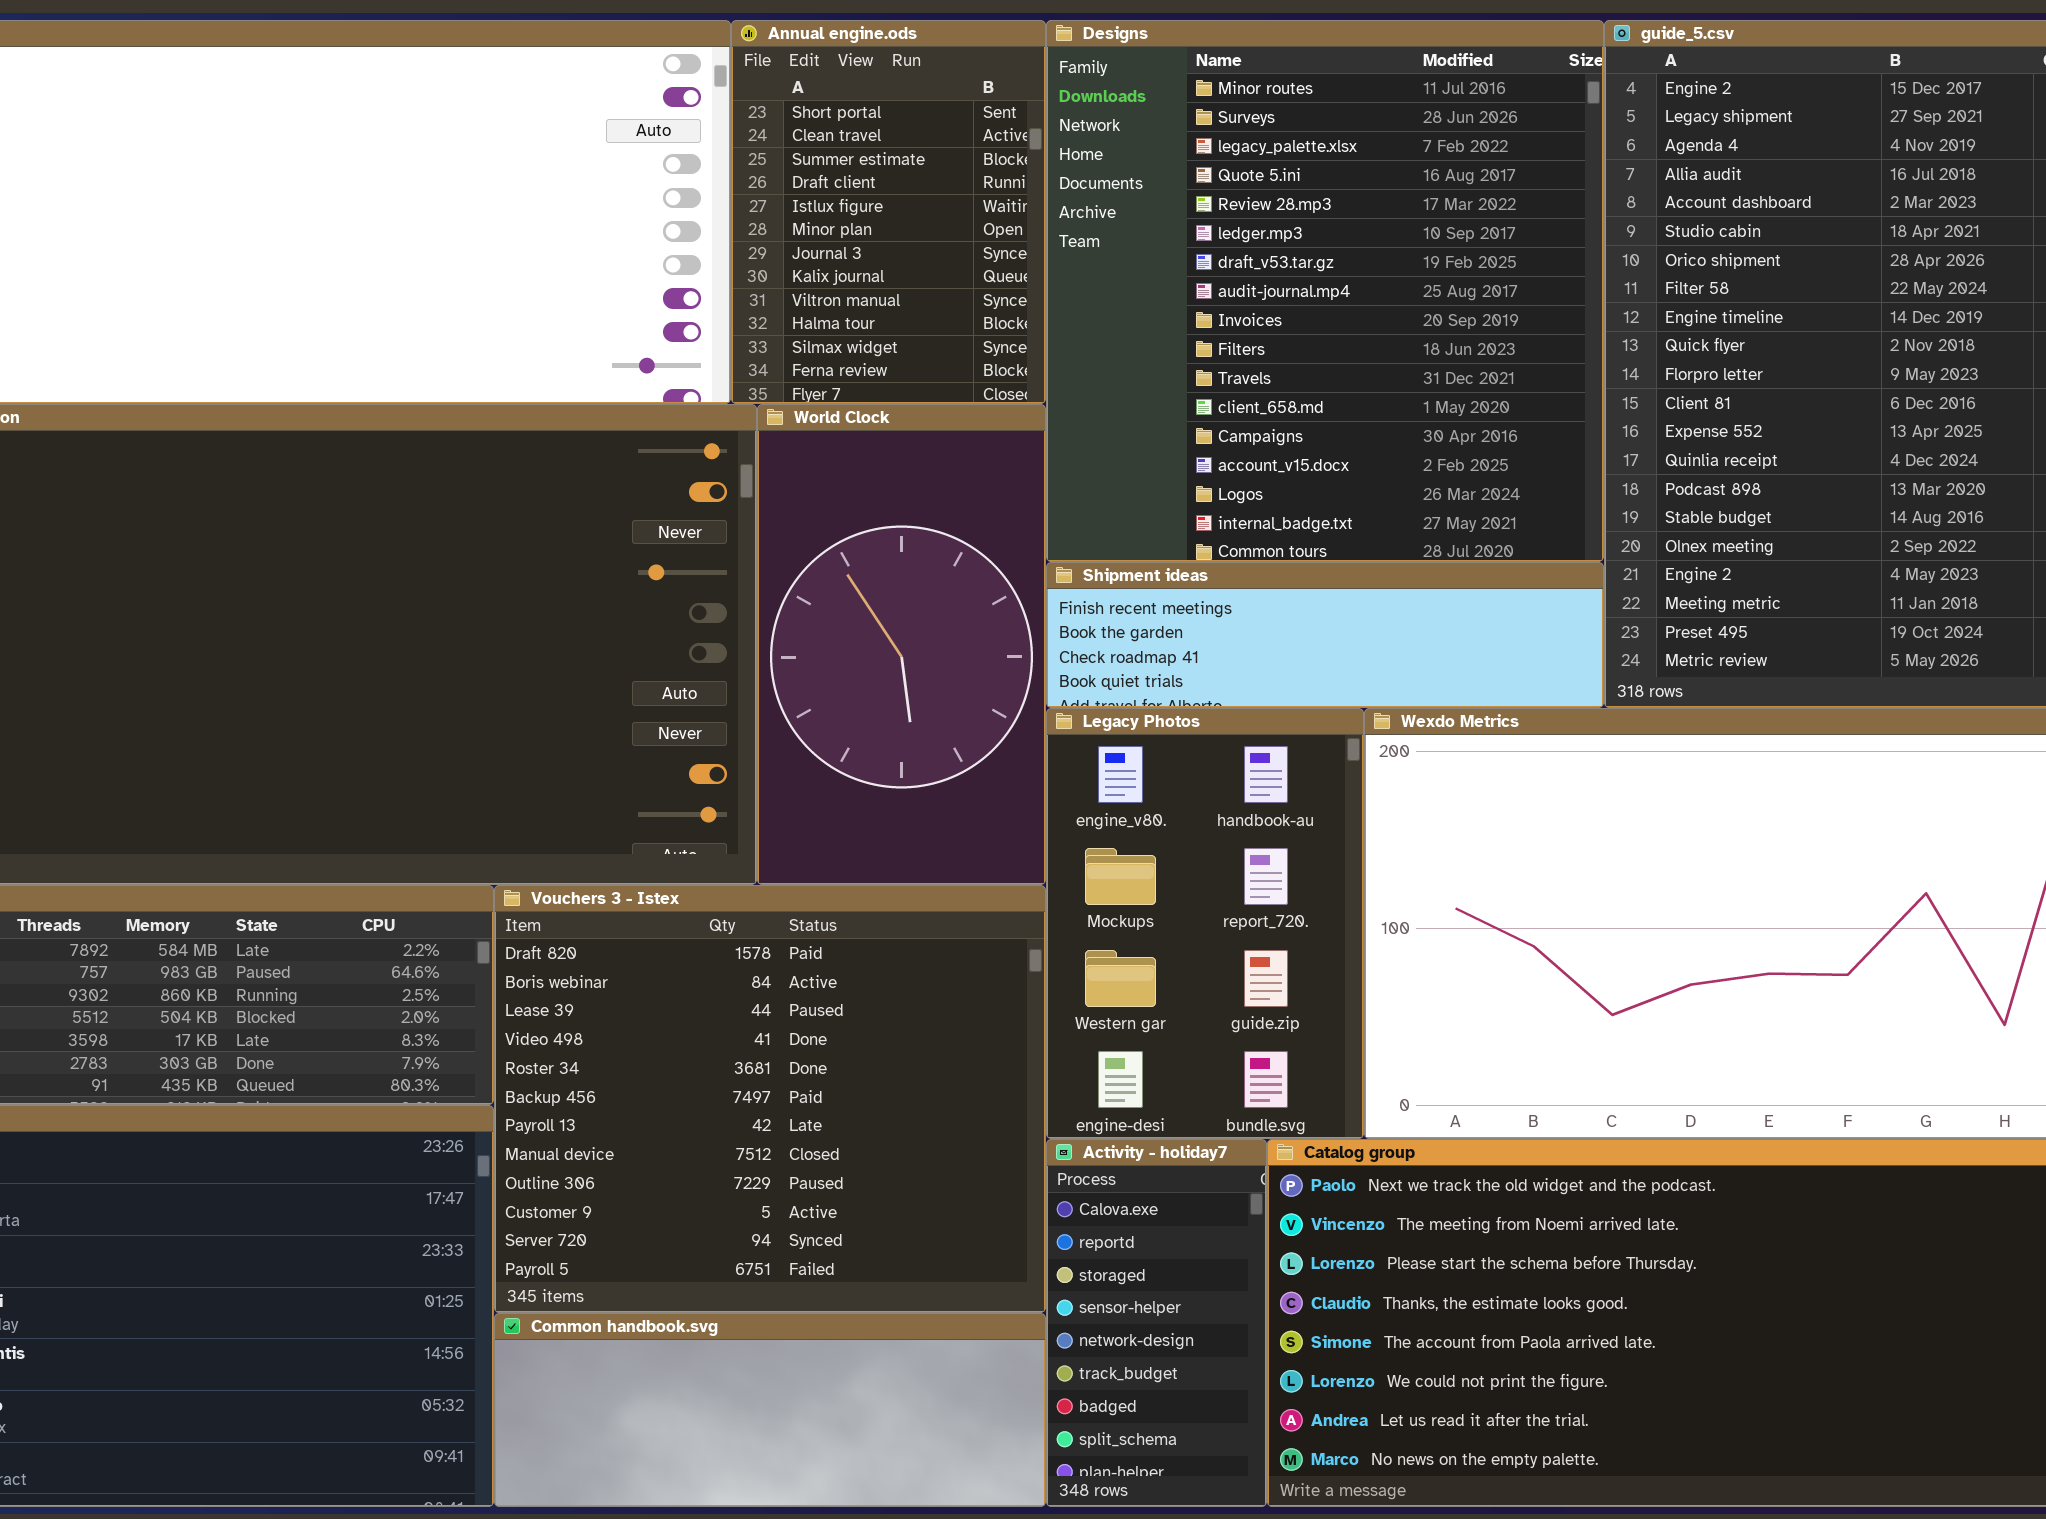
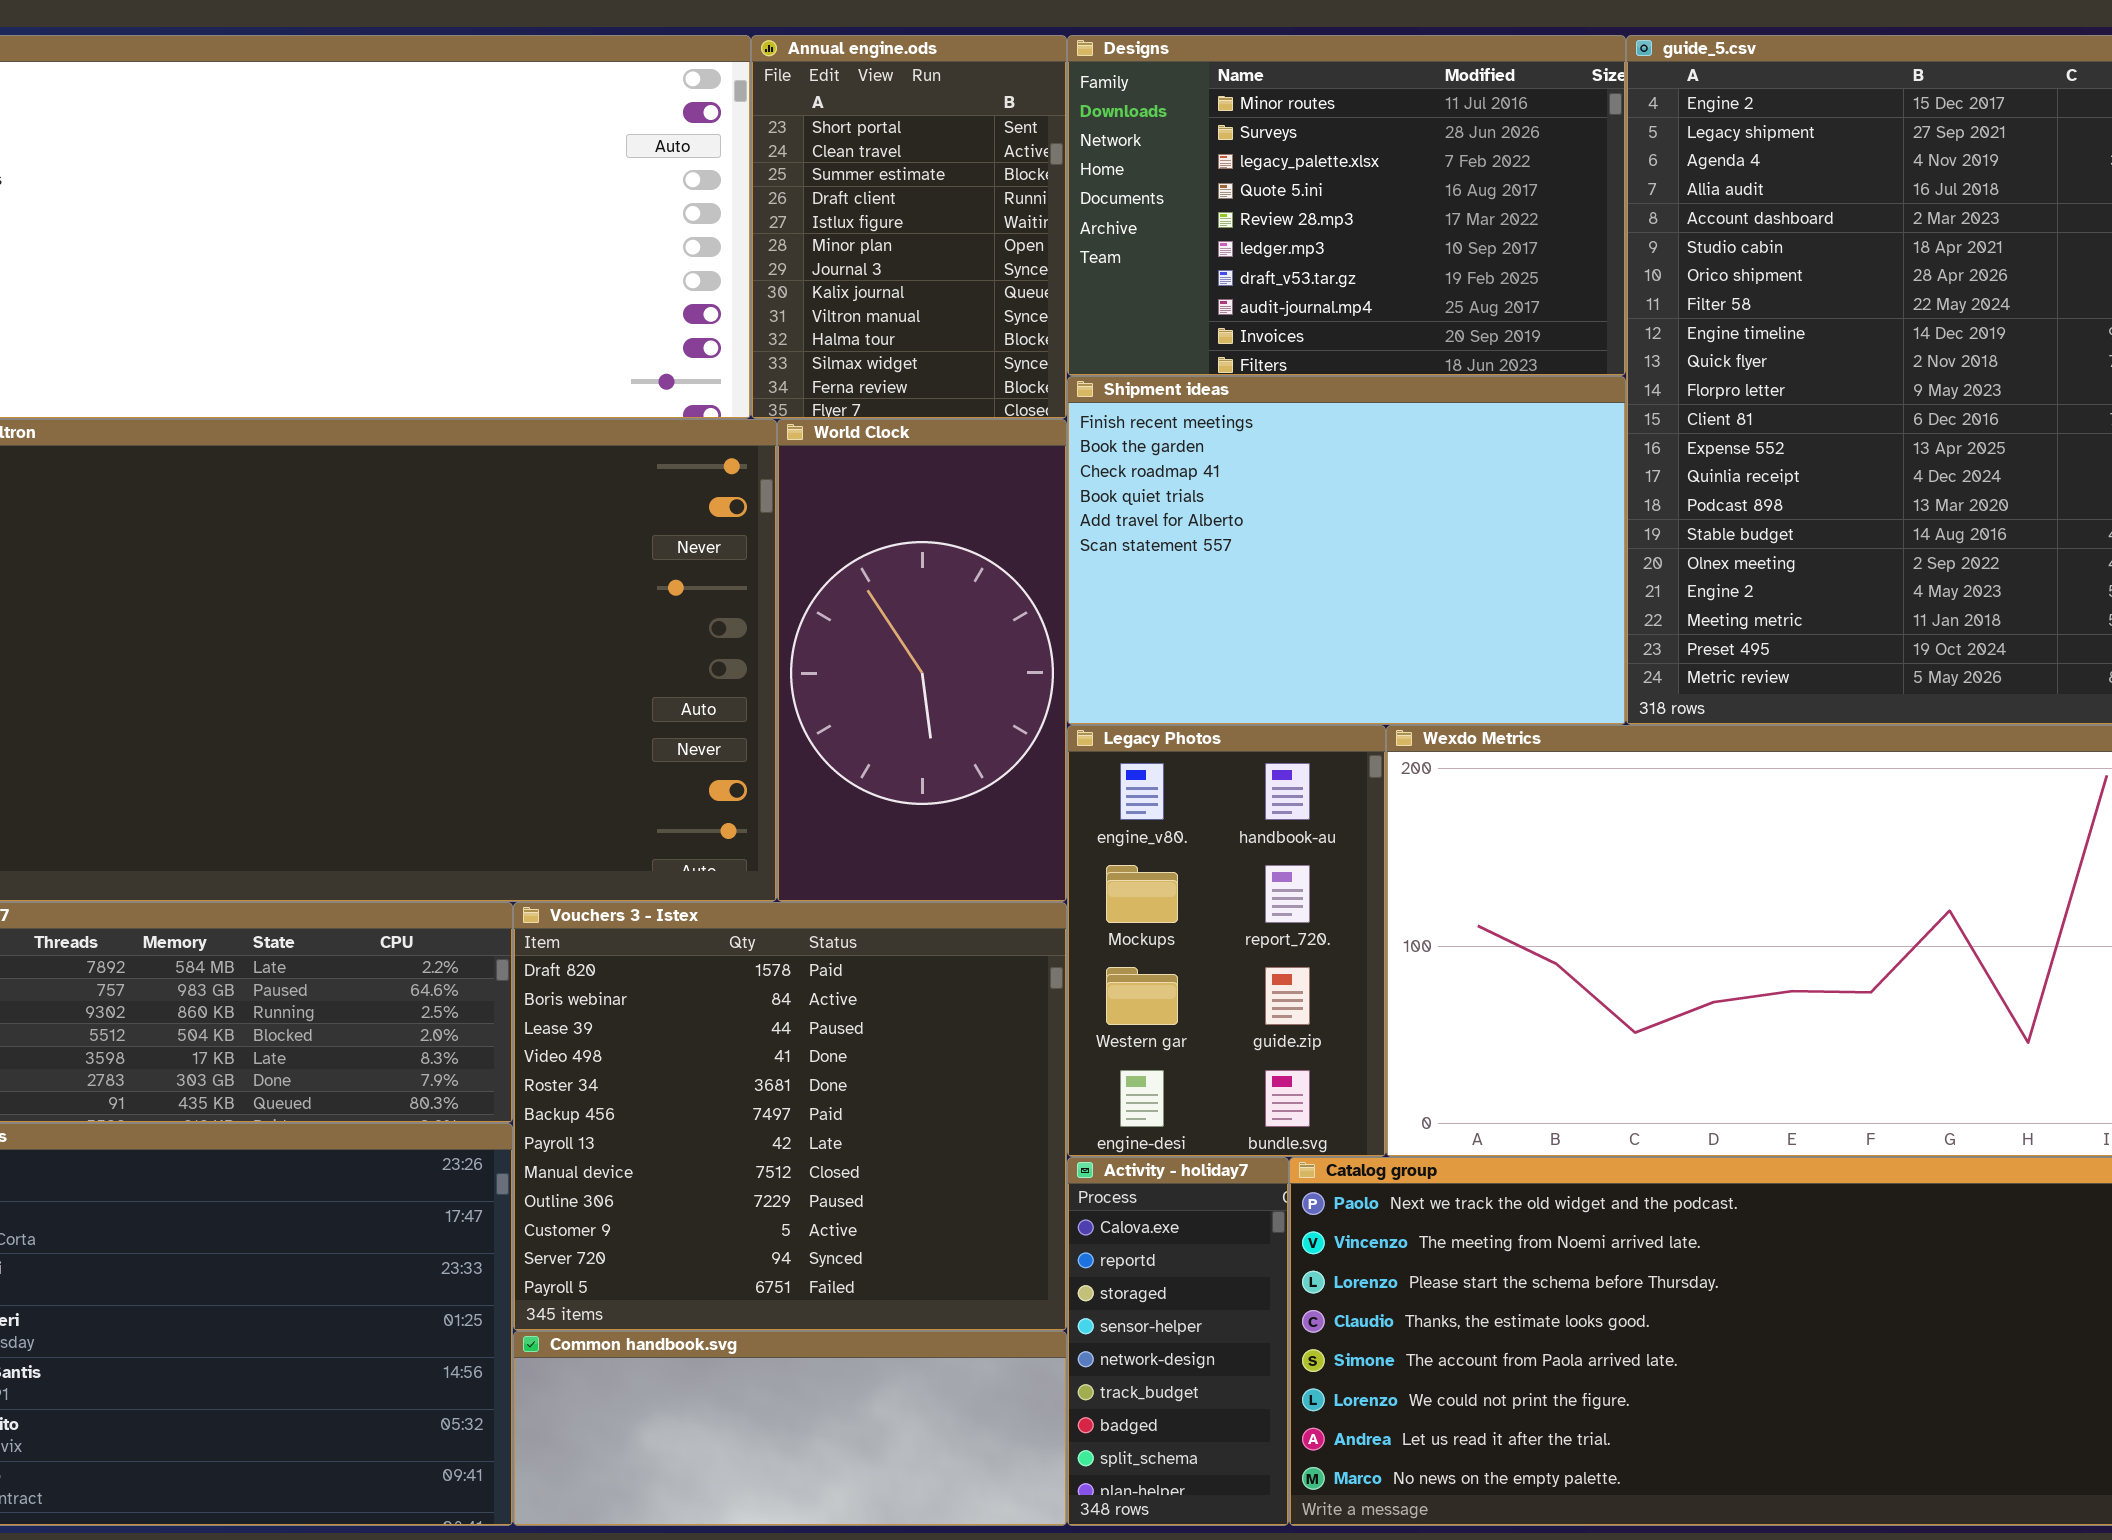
Designs: [1046,20,1604,562] -> [1067,35,1626,376], resized
Shipment ideas: [1046,562,1604,708] -> [1067,376,1626,725], resized

